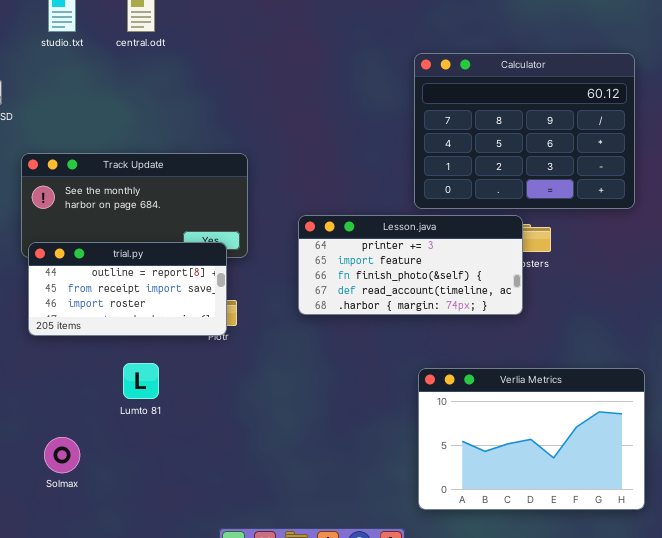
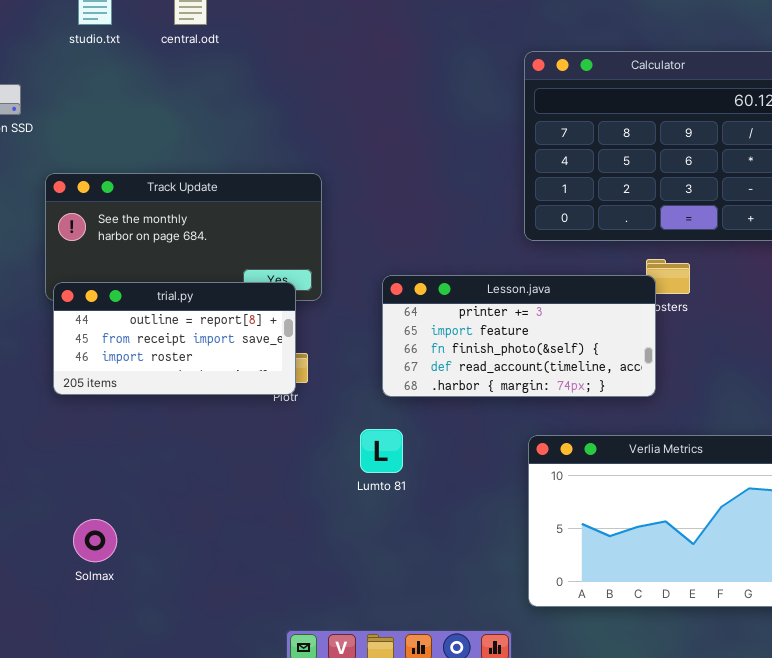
Lesson.java: [298,215,523,315] -> [382,275,656,397], moved
Lumto 81: [123,363,159,399] -> [360,429,403,473], moved

